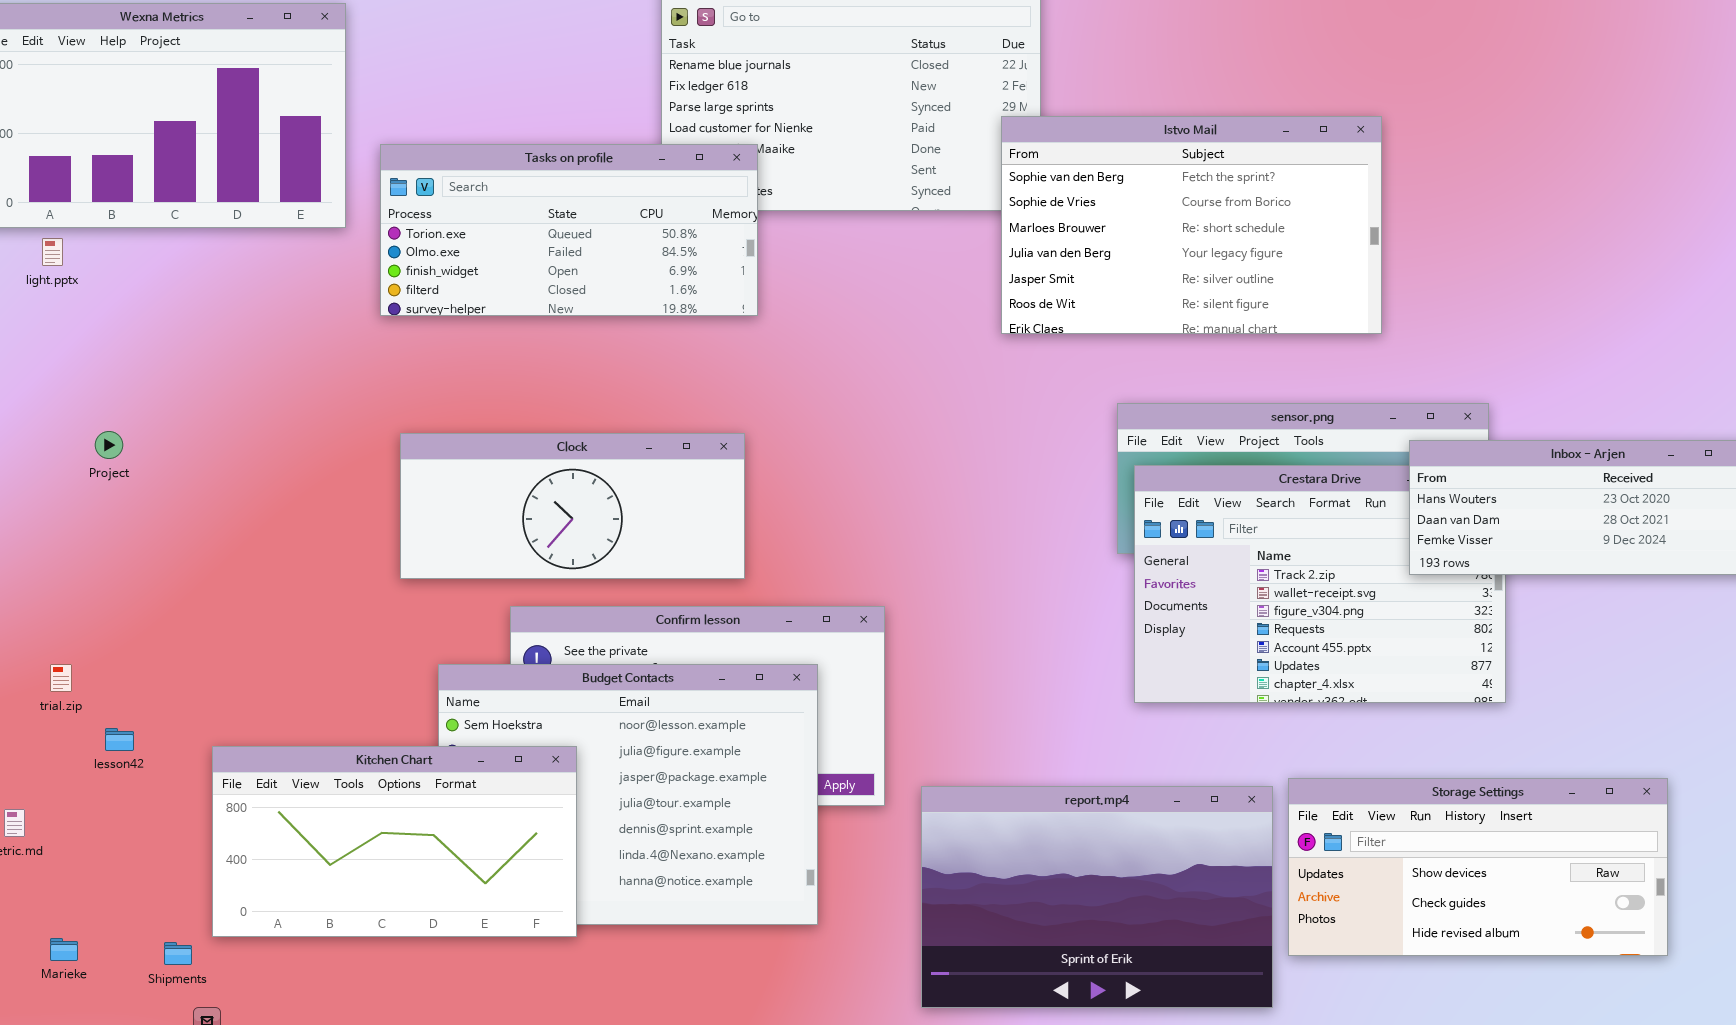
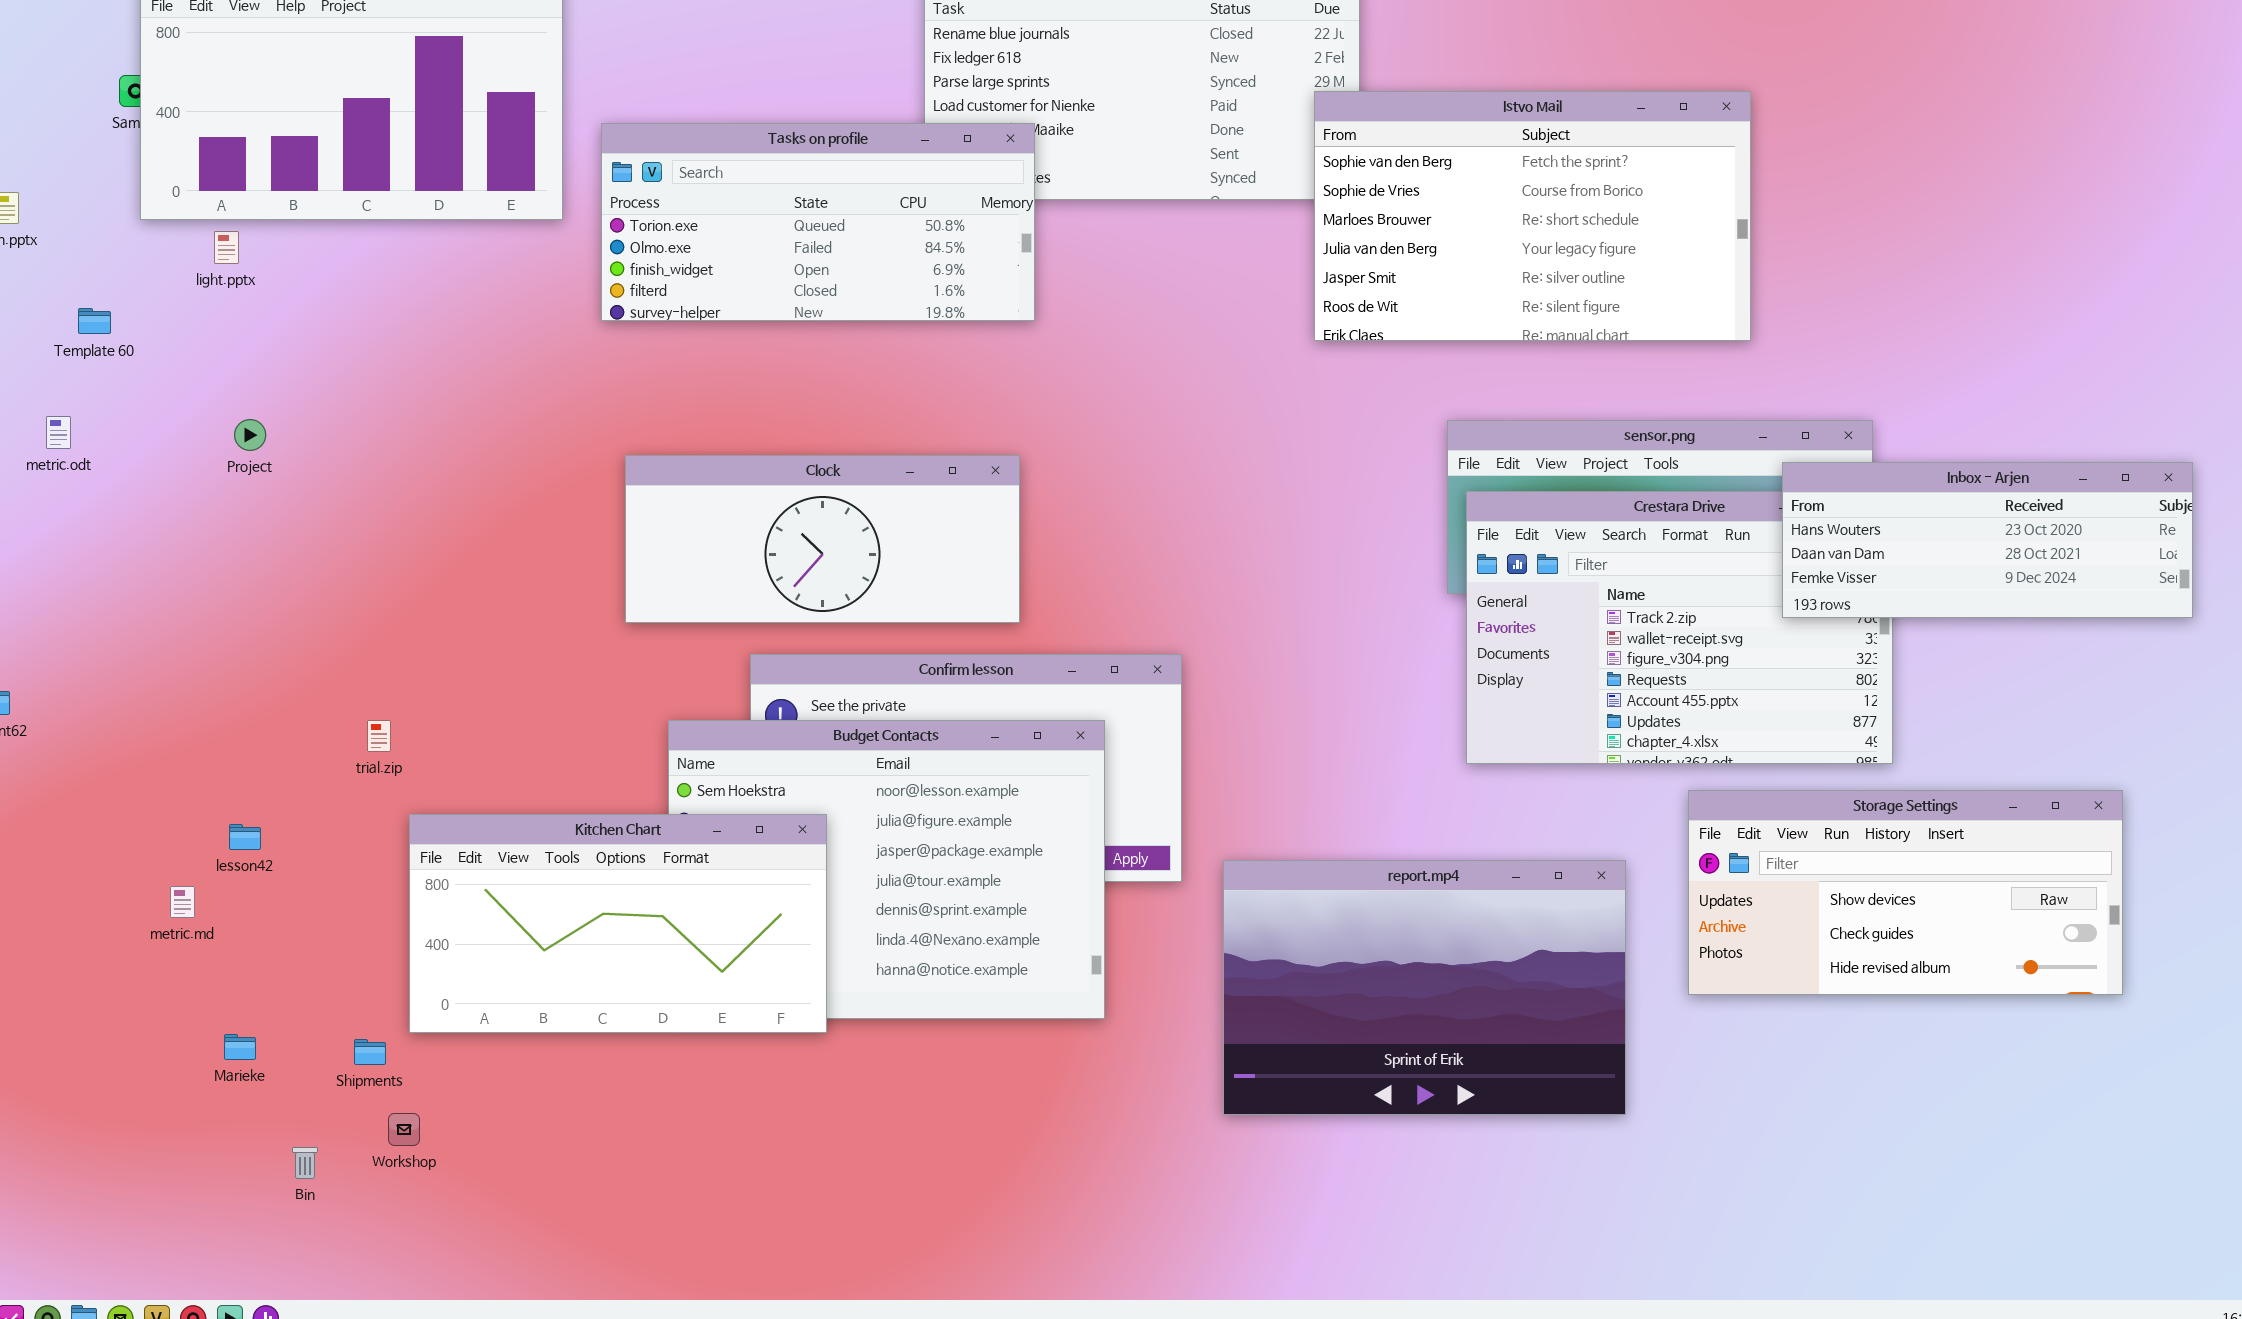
Project: [95,431,123,459] -> [234,419,266,451], moved
trial.zip: [50,664,72,692] -> [367,720,391,752], moved
lesson42: [105,728,134,751] -> [229,824,261,850], moved
Storage Settings: [1288,778,1668,956] -> [1688,790,2123,995], moved

